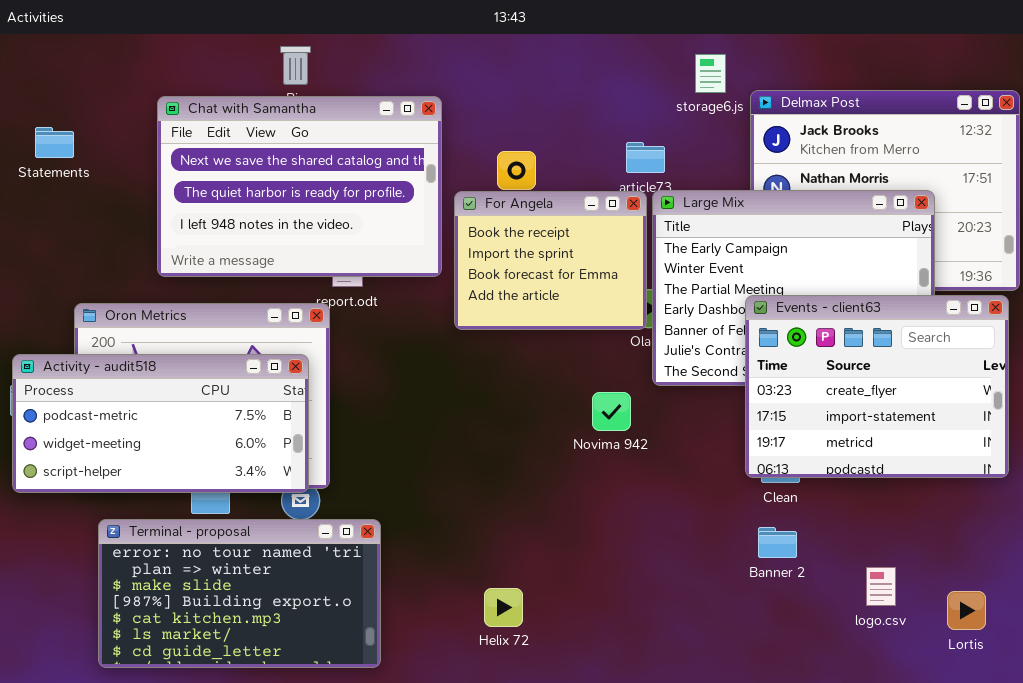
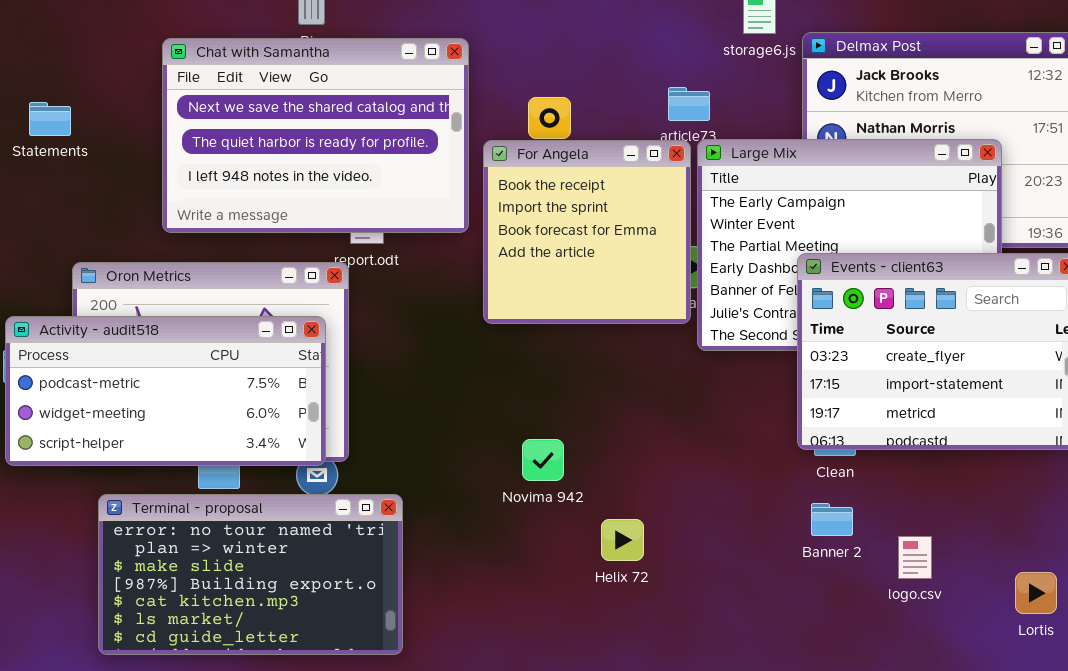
Statements: [35,127,74,158] -> [29,102,71,136], moved
For Angela: [454,191,647,330] -> [483,140,691,324], resized
Novima 942: [592,392,631,431] -> [522,439,564,481], moved
logo.csv: [866,567,896,606] -> [898,536,932,579], moved
Helix 72: [484,588,523,627] -> [601,519,644,561], moved

